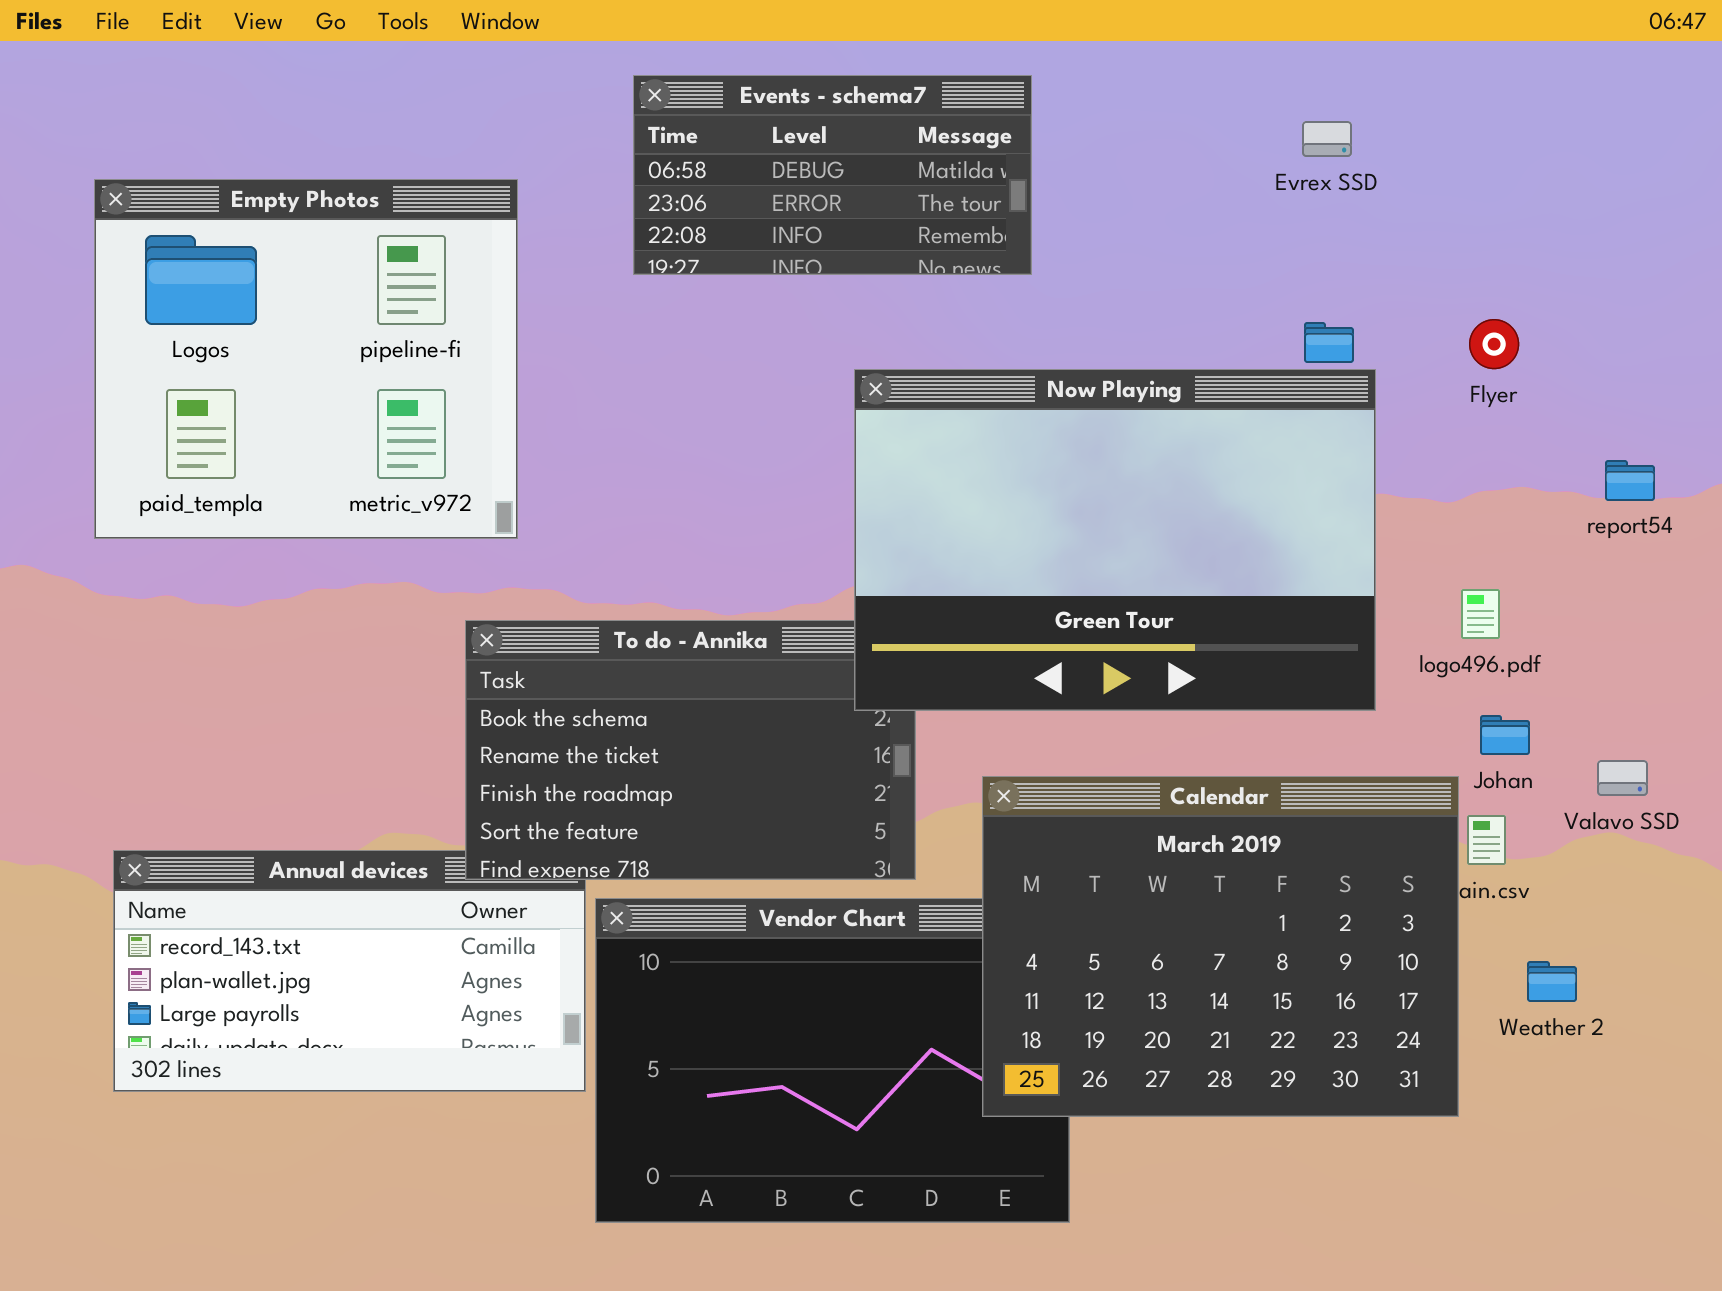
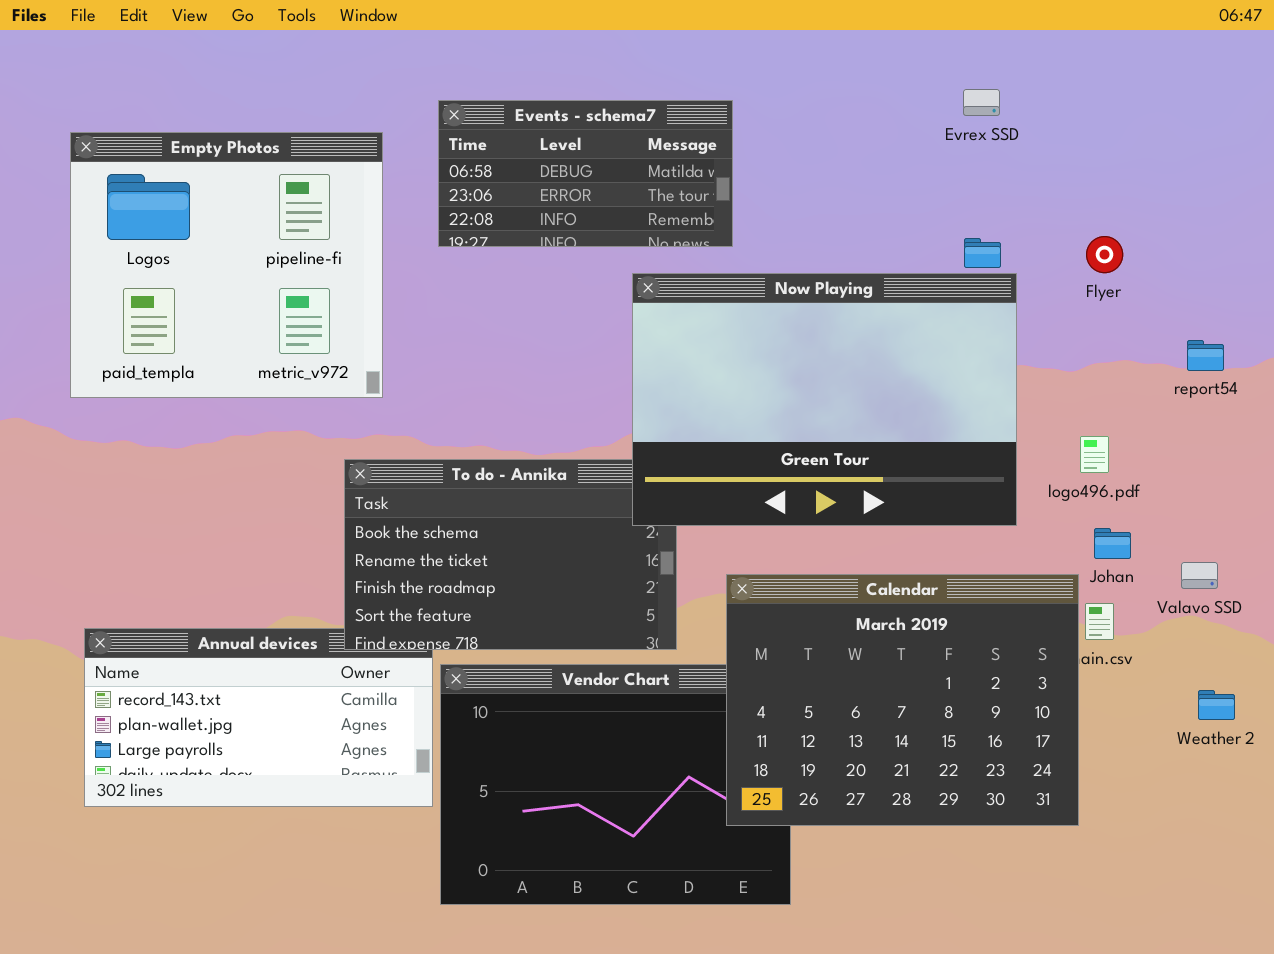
Events - schema7: [633,75,1032,275] -> [438,100,733,247], moved
Weather 2: [1527,961,1577,1002] -> [1198,690,1235,720], moved

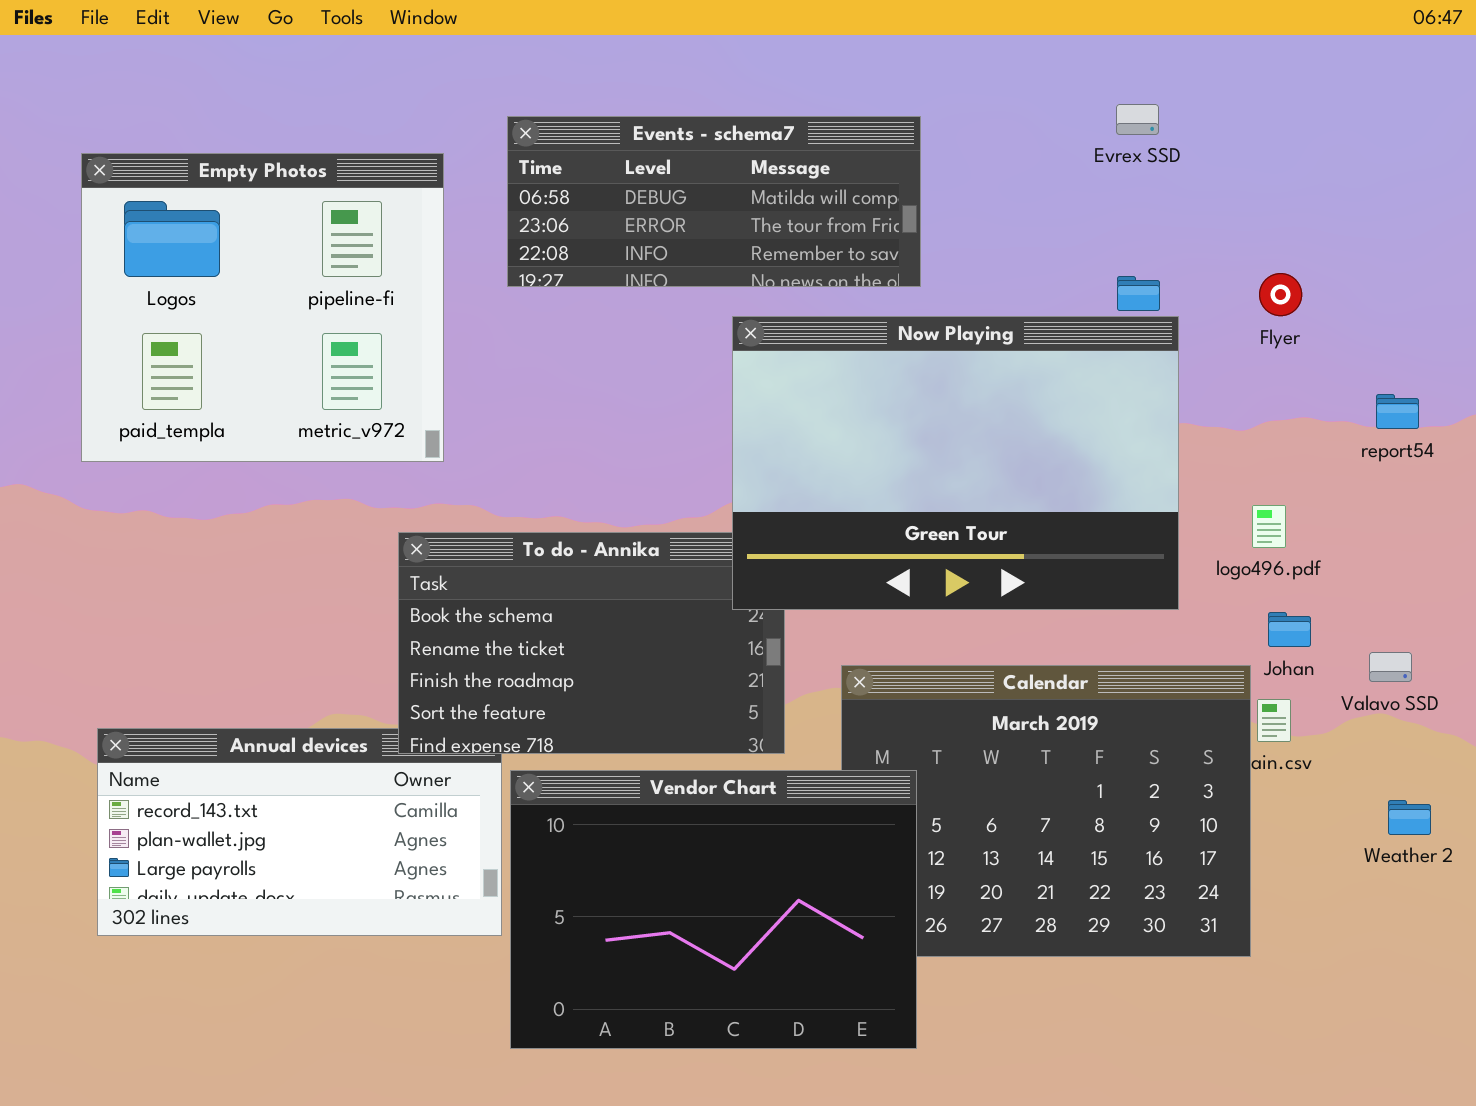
Events - schema7: [438,100,733,247] -> [507,116,921,287], resized
Vendor Chart: [440,664,791,905] -> [510,770,917,1049], raised

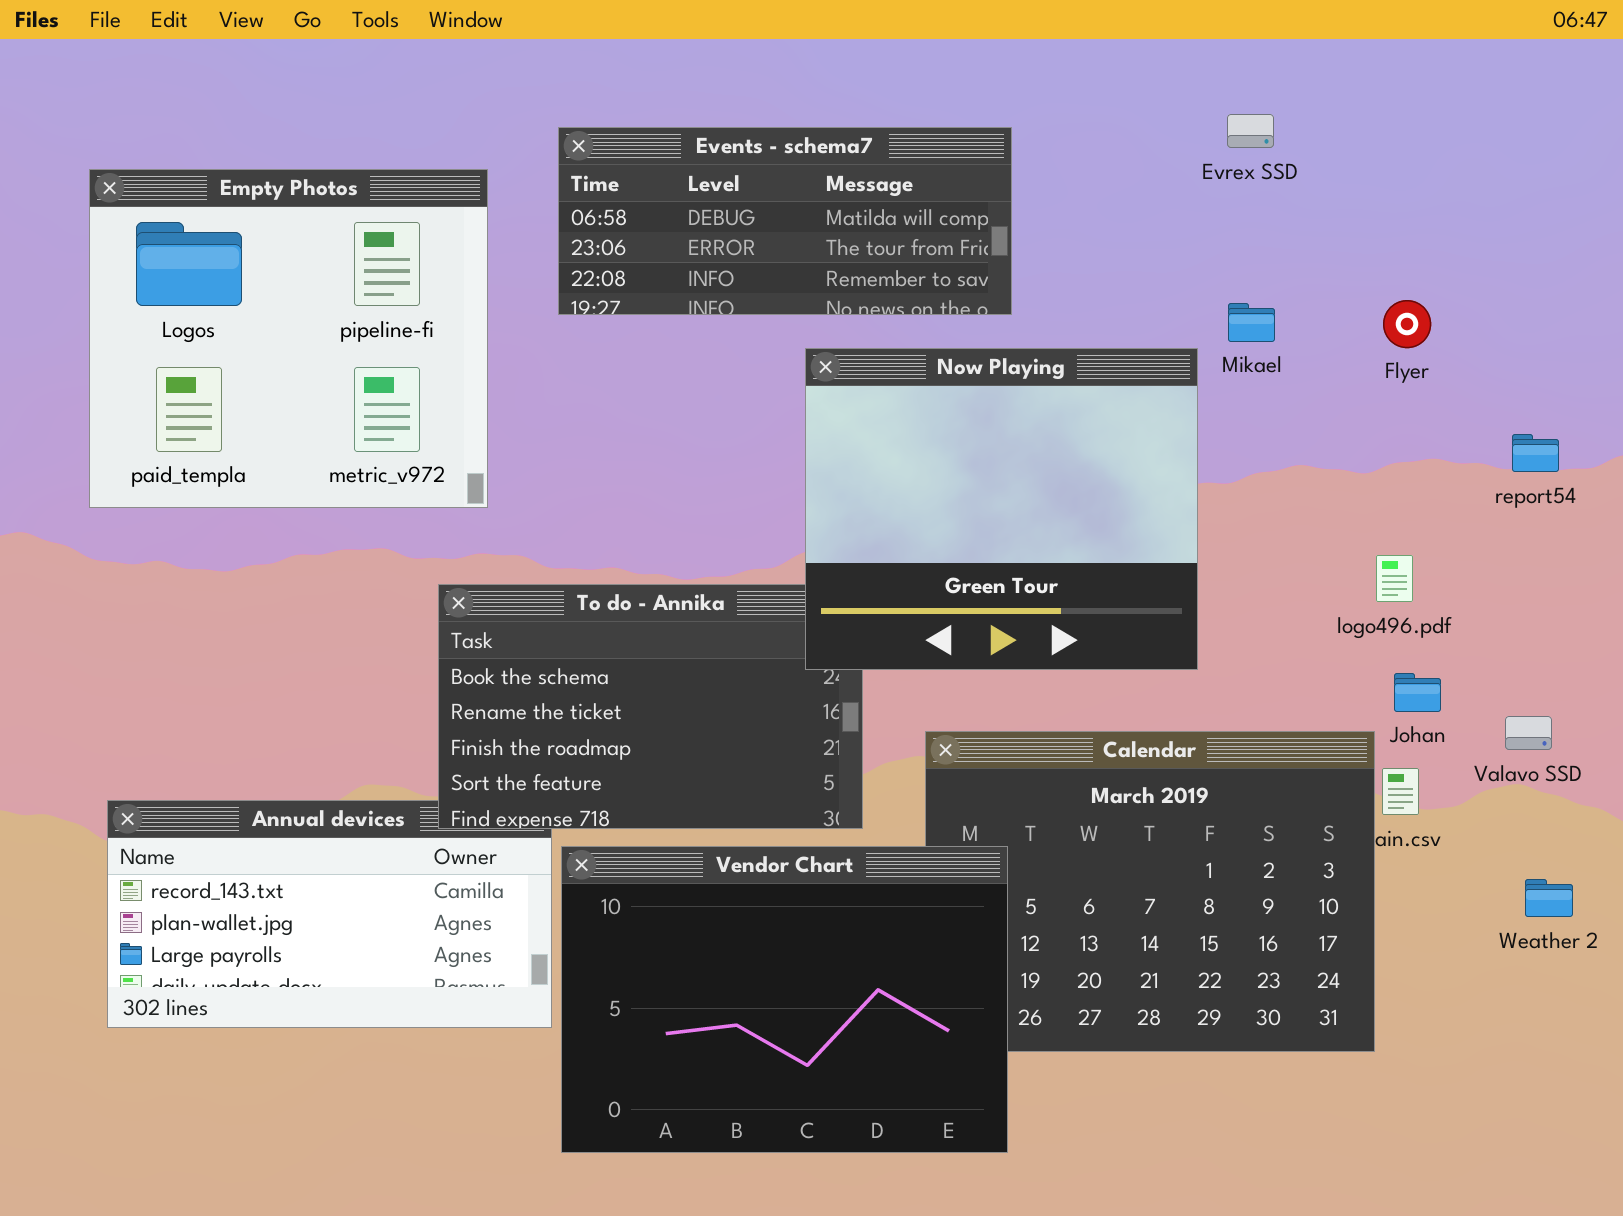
Now Playing: [732,316,1179,610] -> [805,348,1198,670], resized

